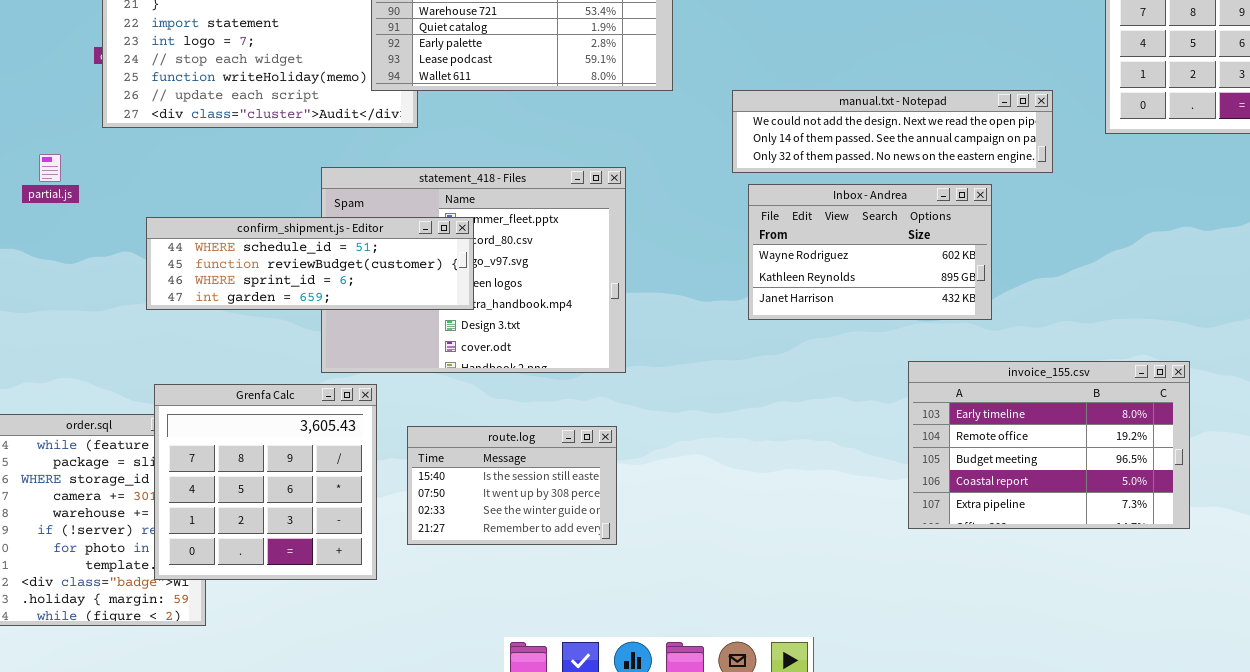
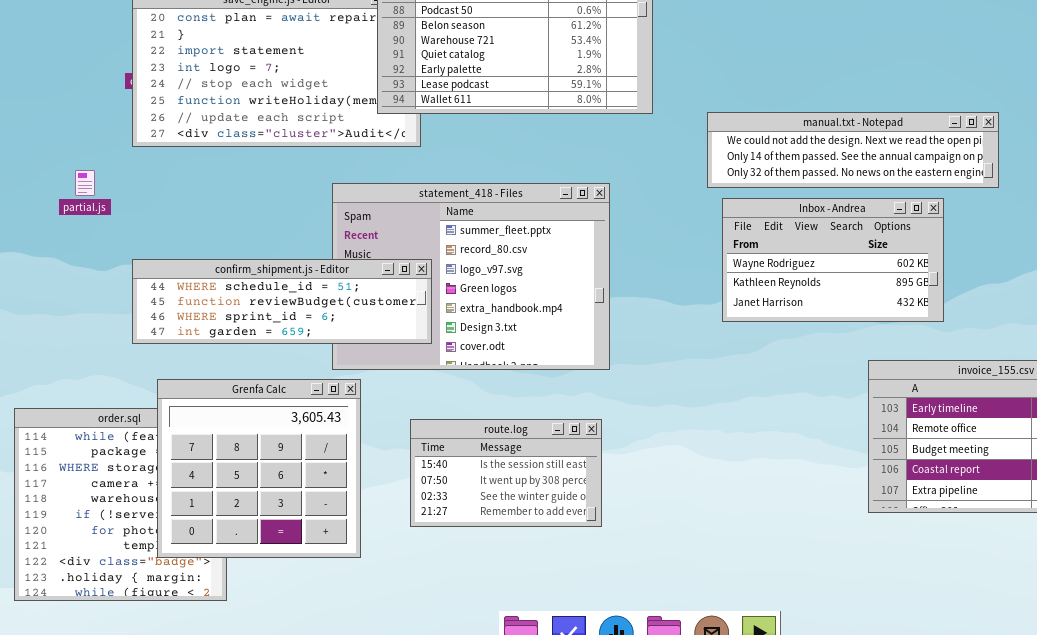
confirm_shipment.js - Editor: [146,217,474,310] -> [132,259,432,344], moved
Grenfa Calc: [154,384,377,580] -> [157,379,361,558], moved

